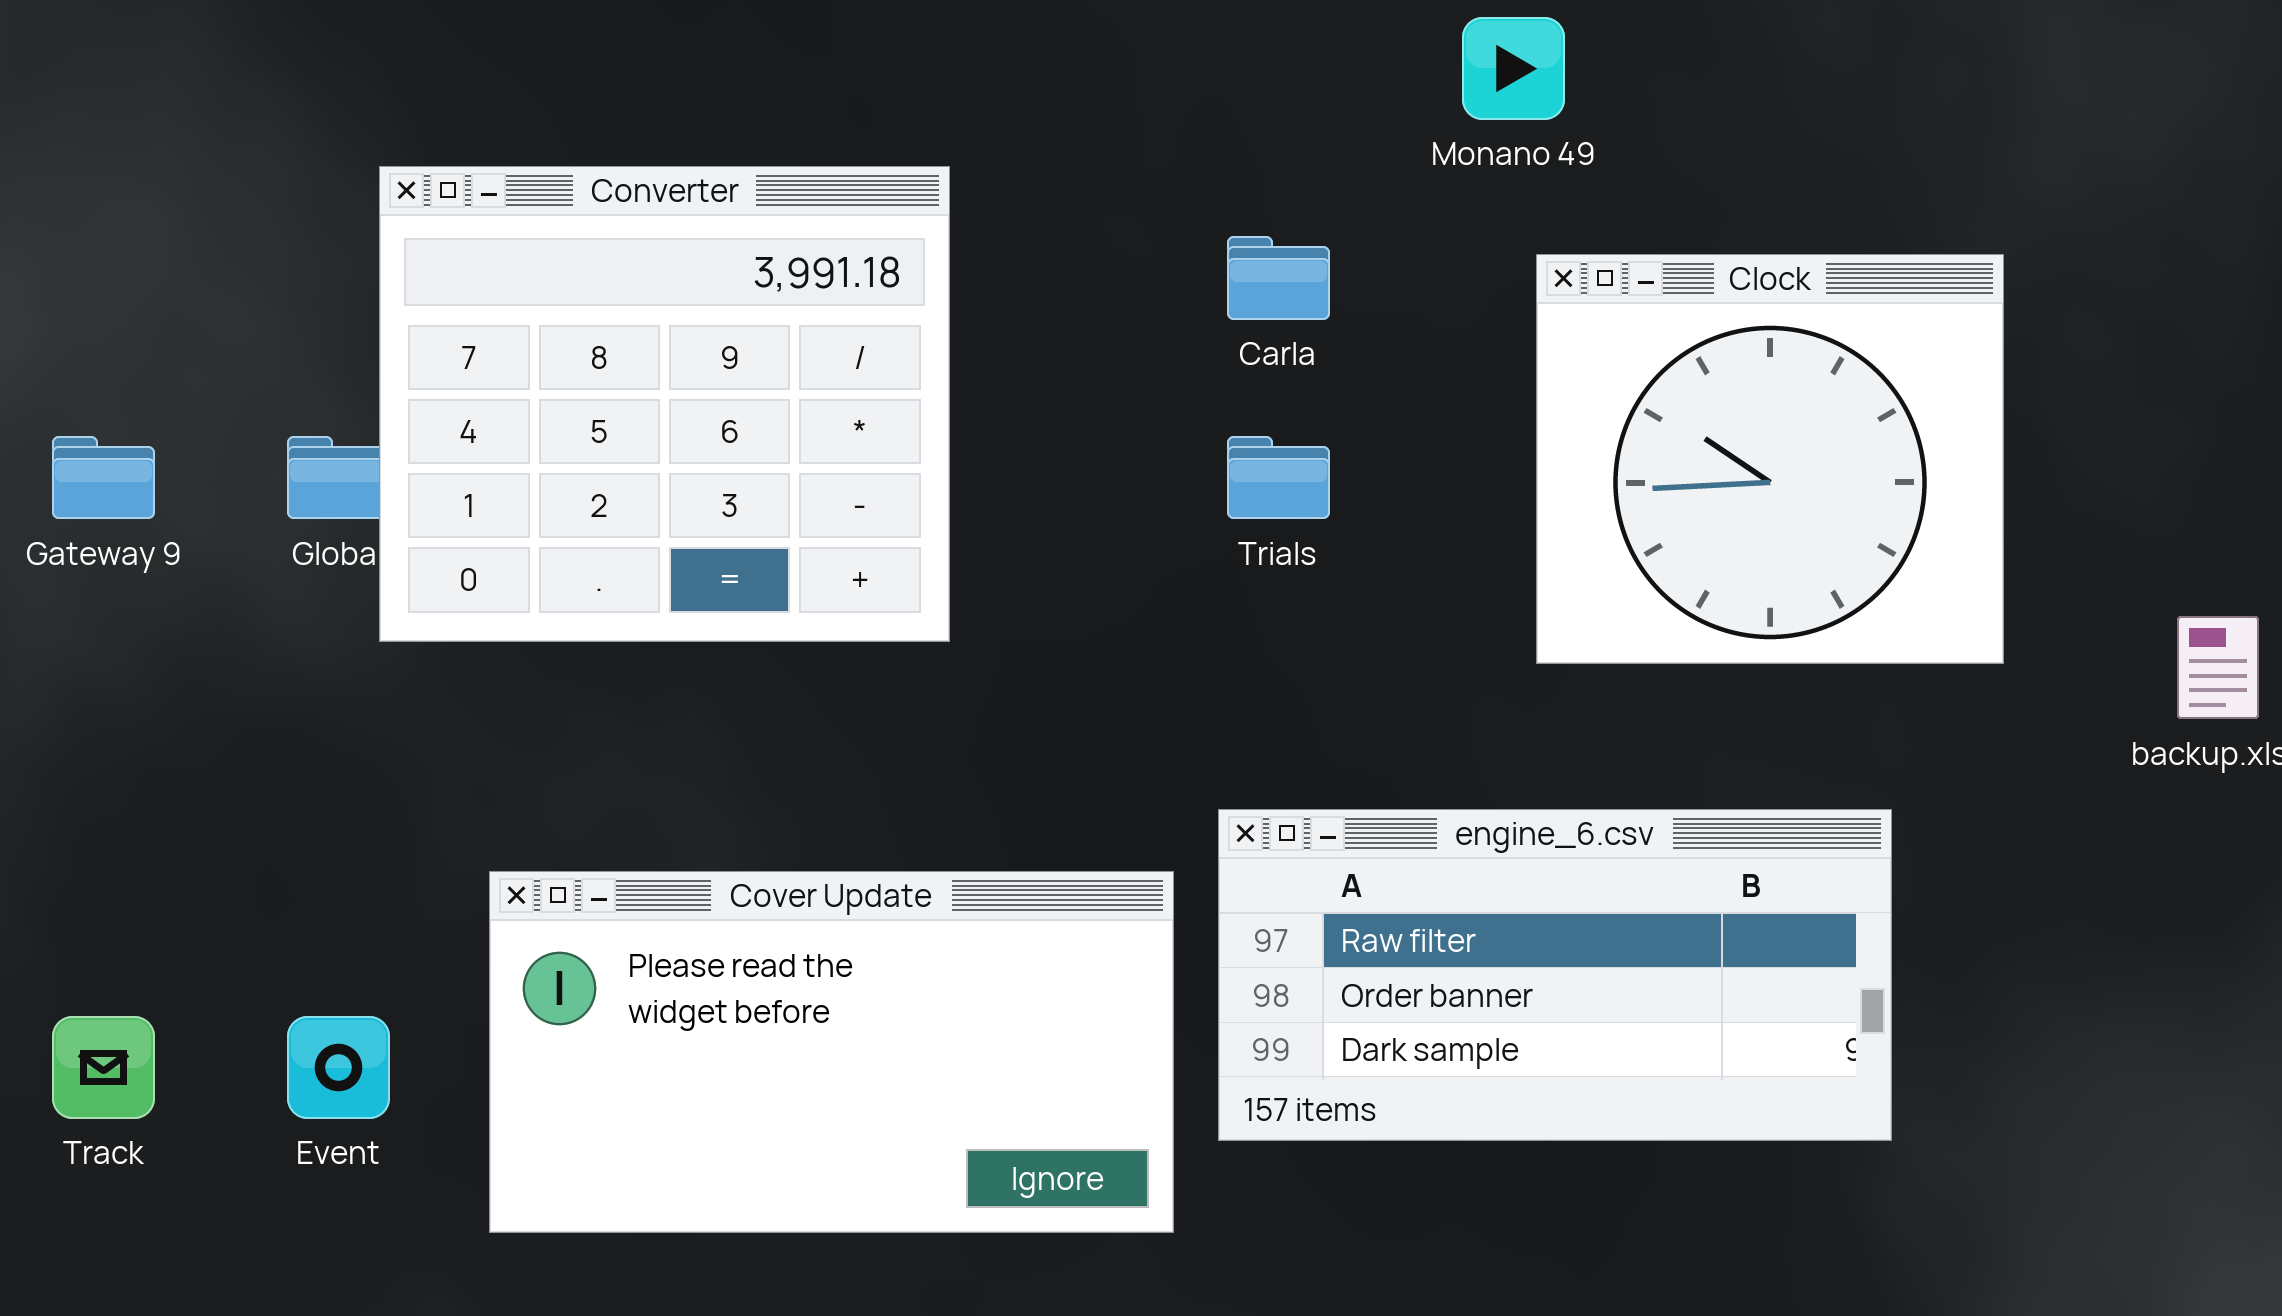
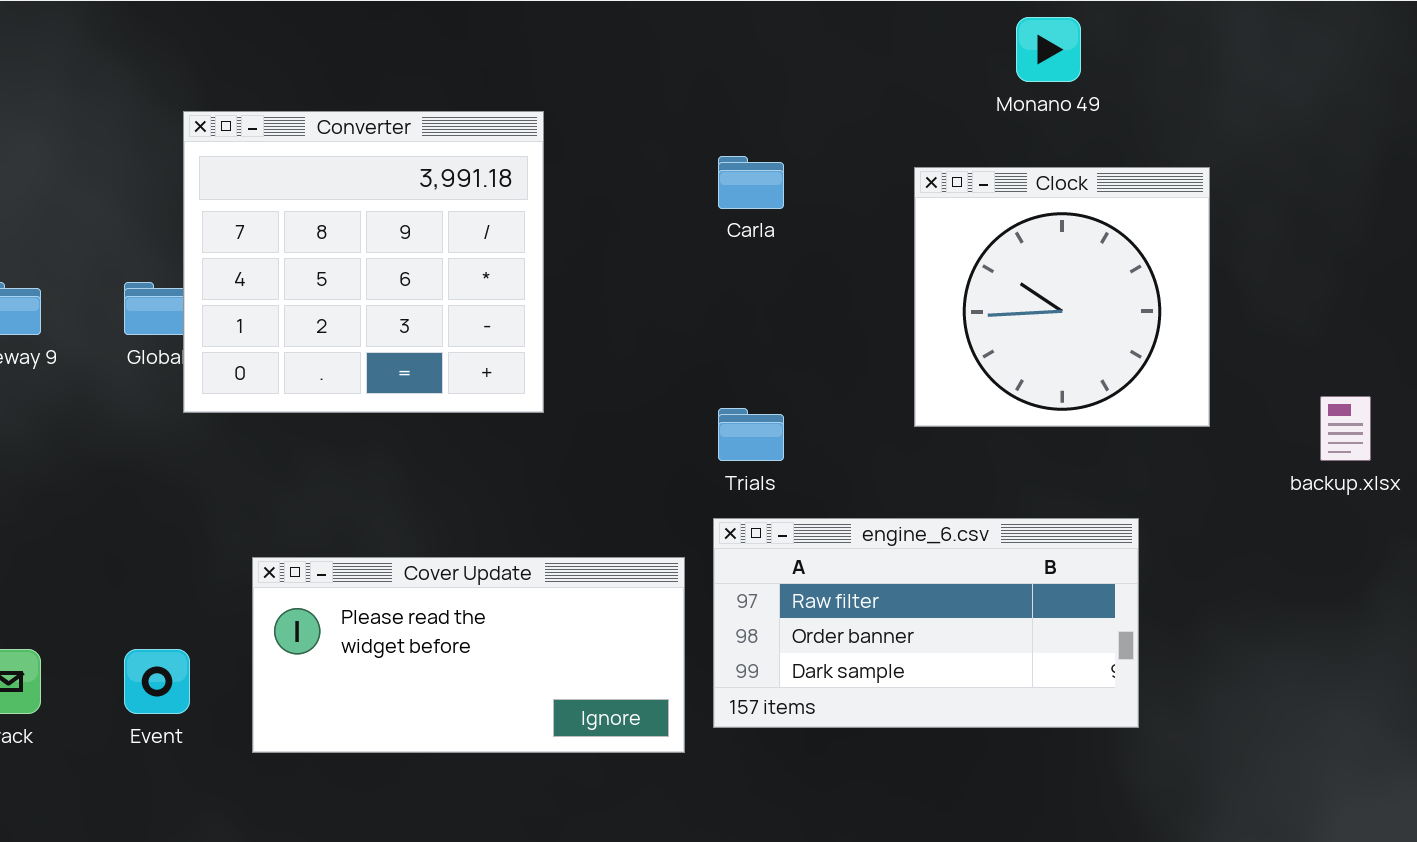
Monano 49: [1462,17,1565,120] -> [1016,17,1081,82], moved
Trials: [1227,436,1330,519] -> [718,408,784,461], moved
Cover Update: [489,871,1174,1233] -> [252,557,685,753], resized

